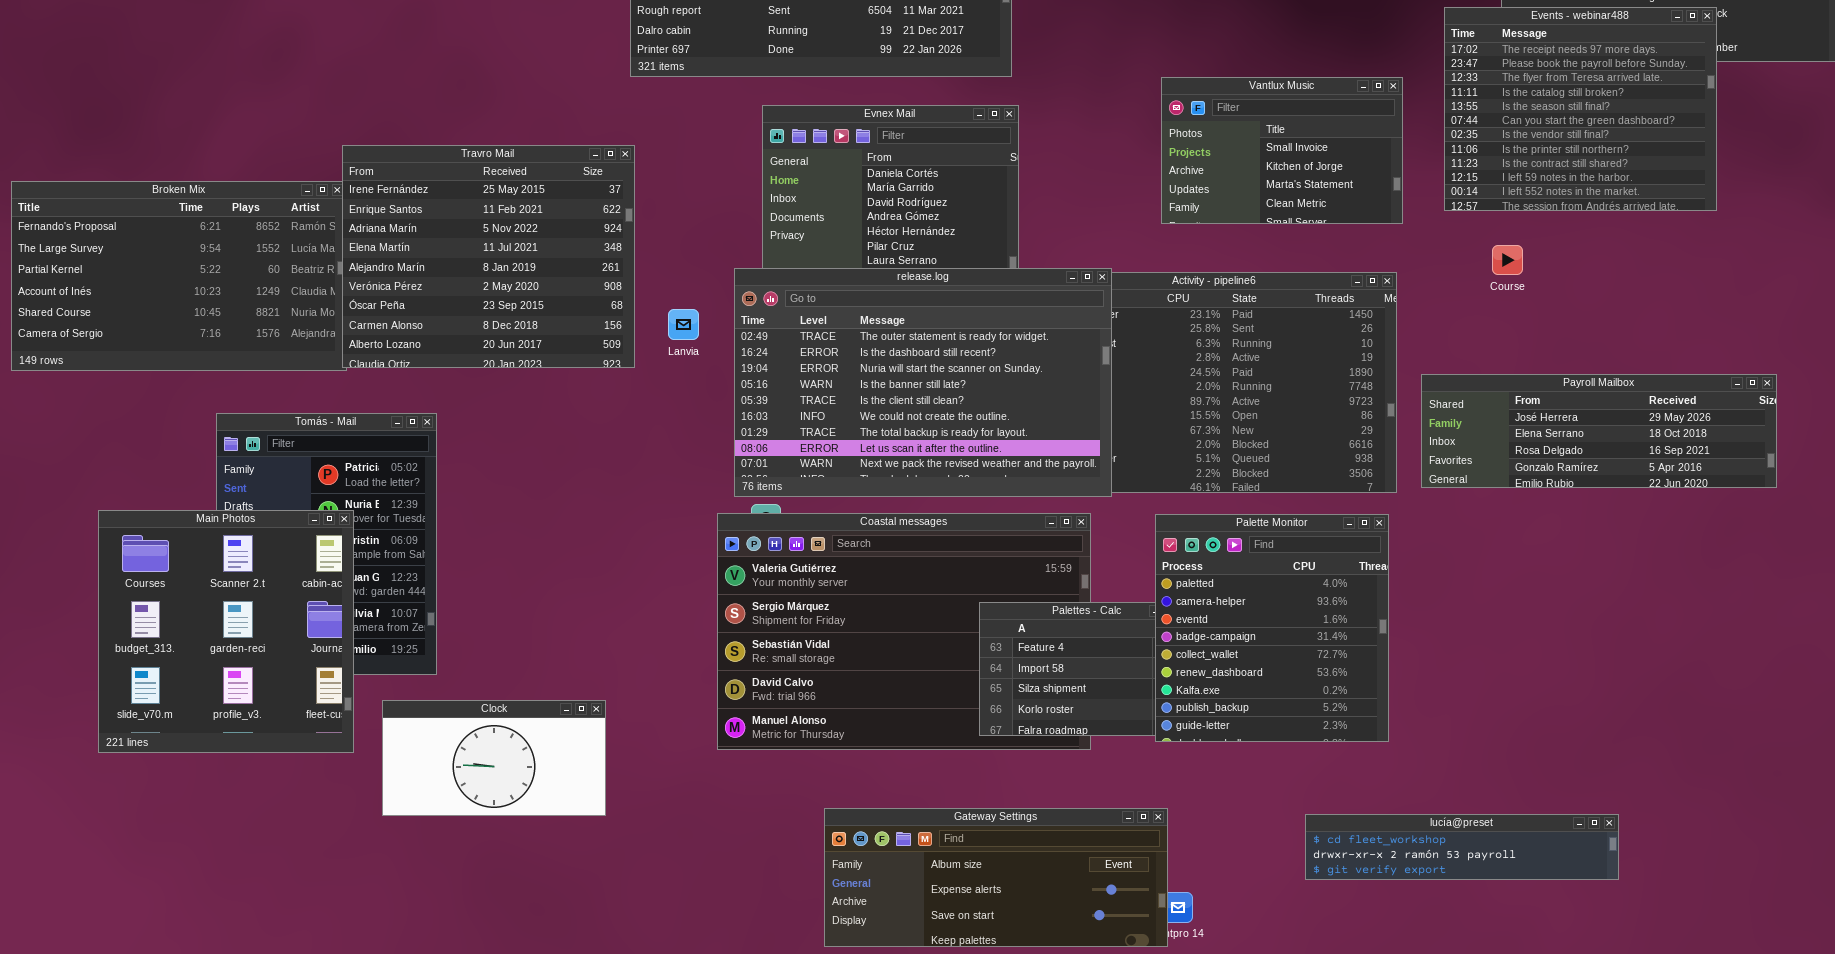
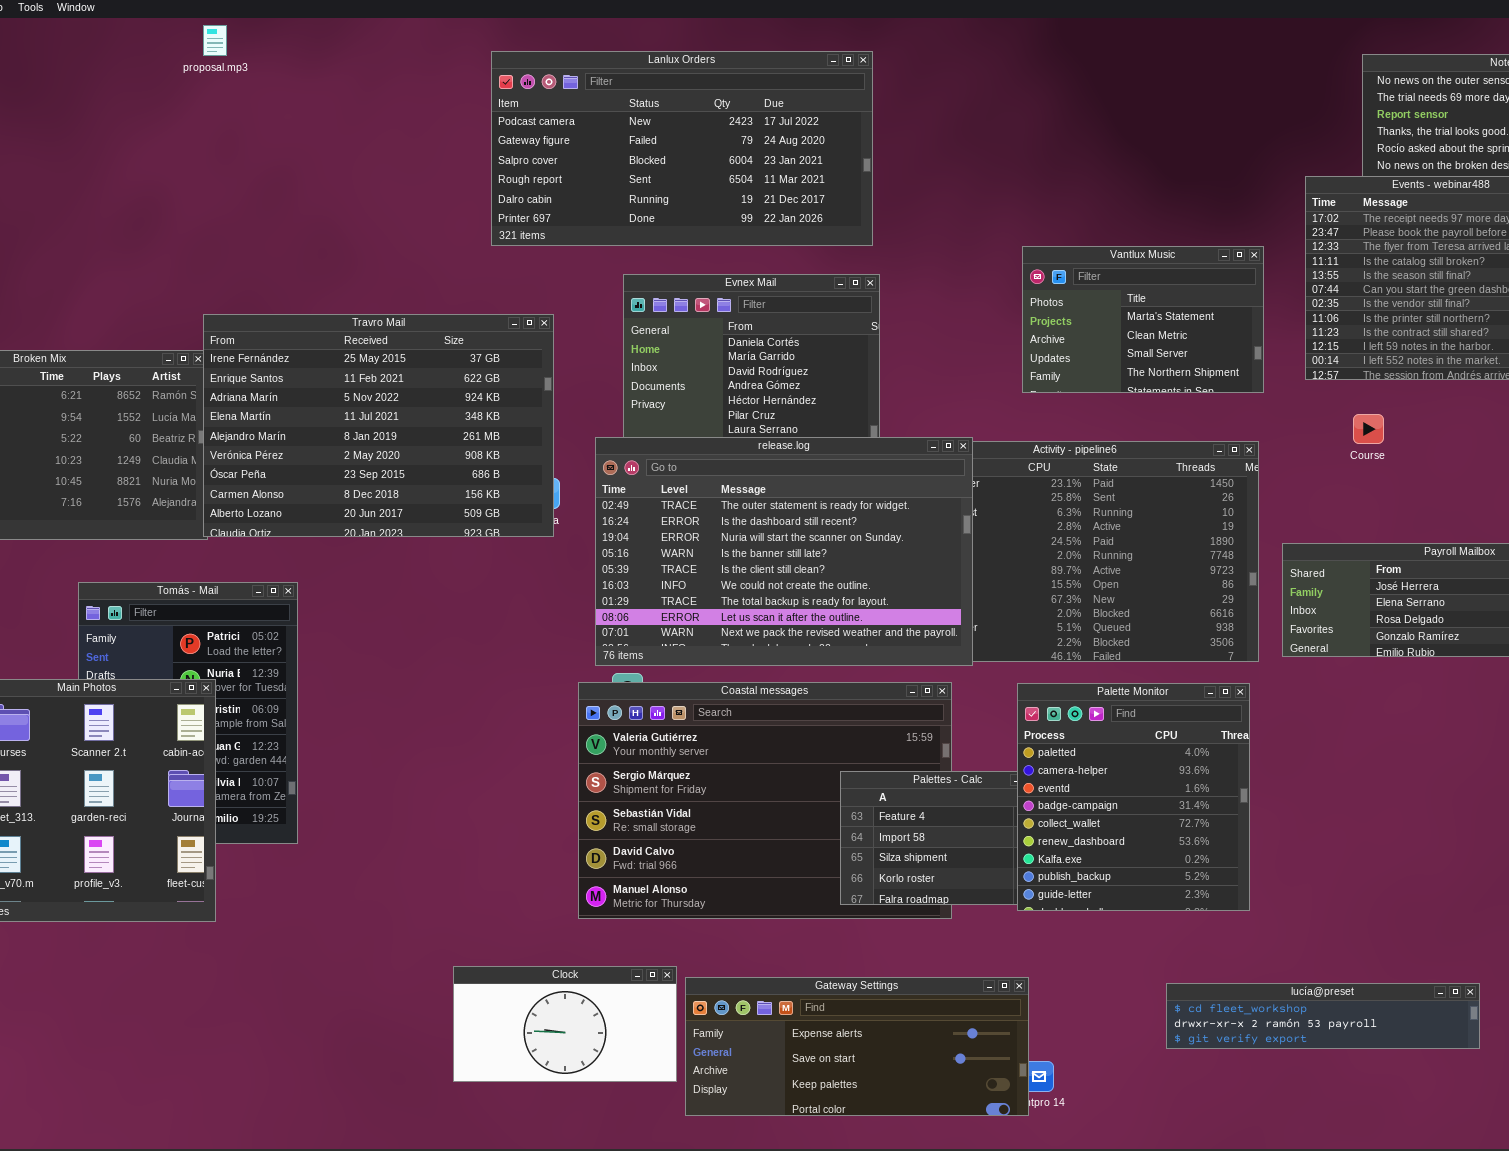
Vantlux Music: [1161,77,1403,224] -> [1022,246,1264,393], scrolled down 2 rows
Travro Mail: [342,145,635,368] -> [203,314,554,537], resized
Clock: [382,700,606,816] -> [453,966,677,1082], moved
Gateway Settings: [824,808,1168,947] -> [685,977,1029,1116], scrolled down 1 row

